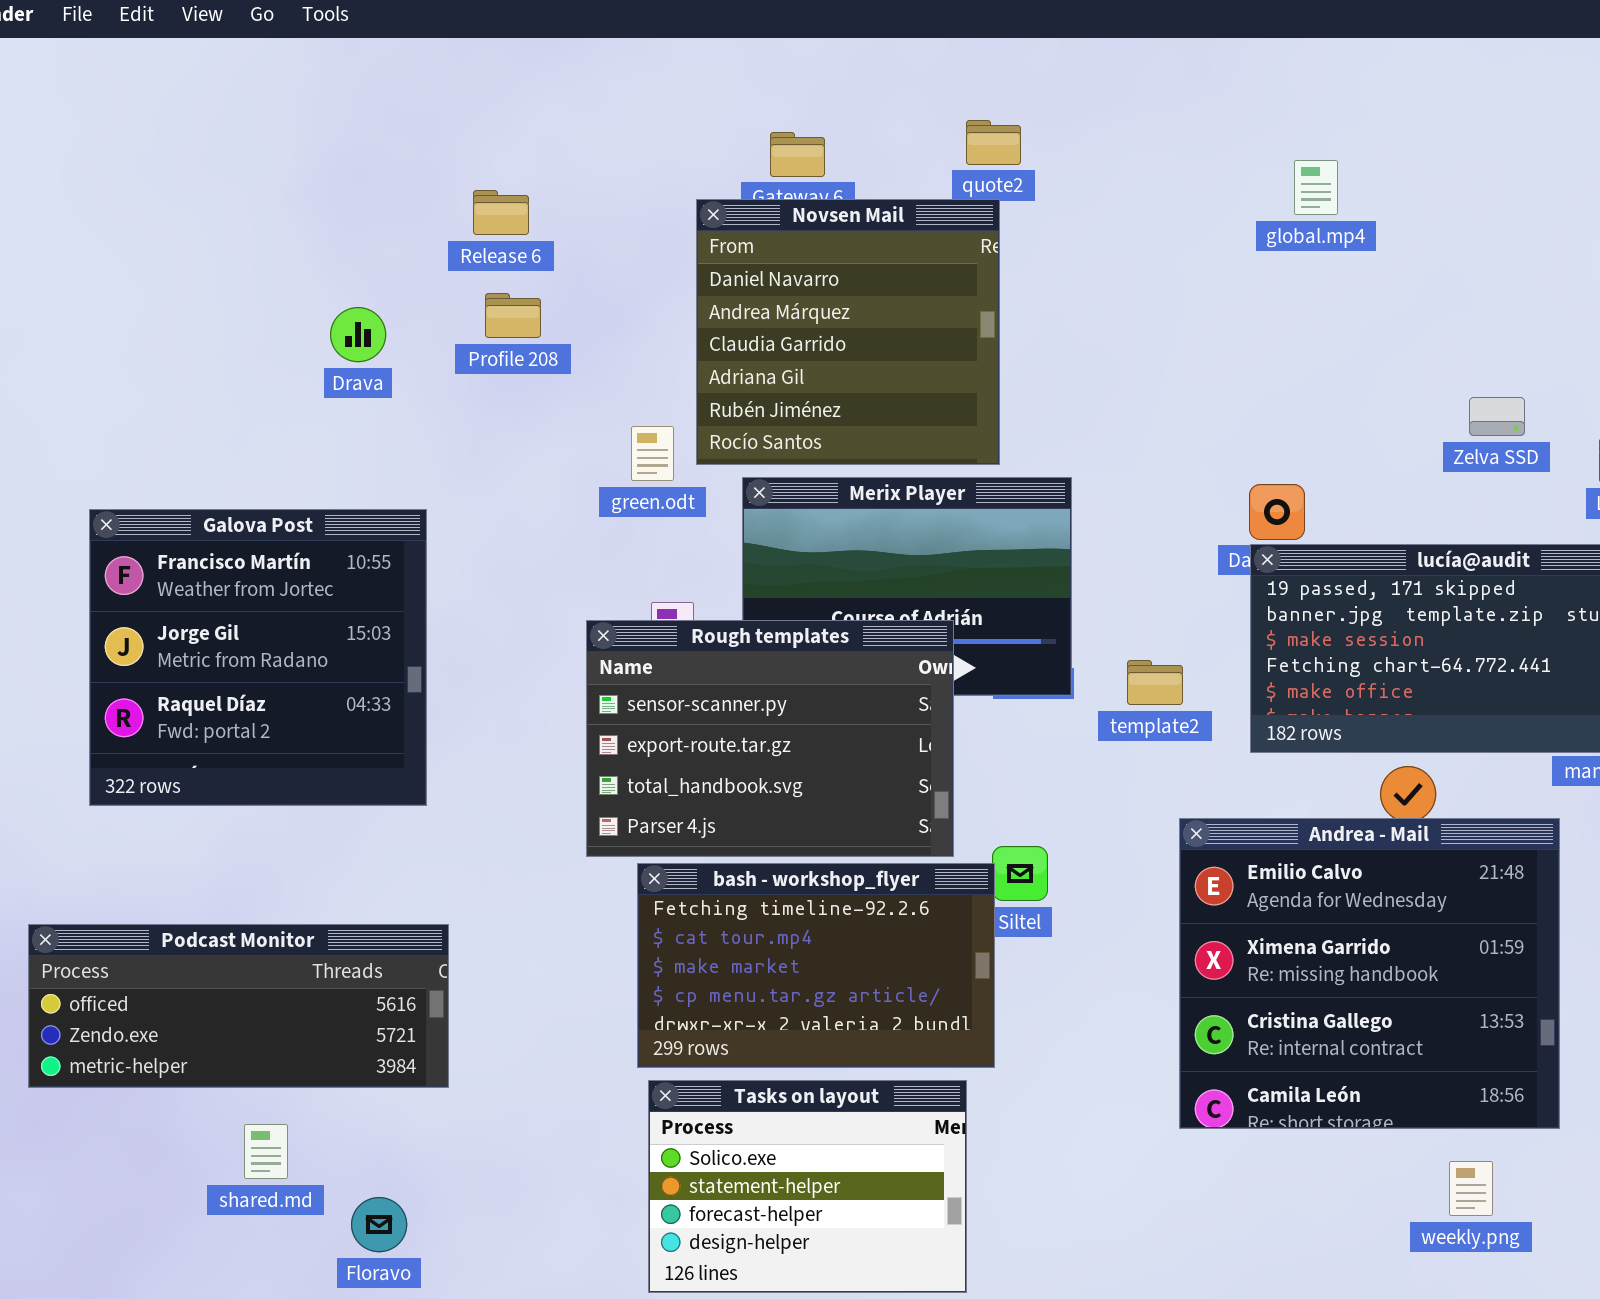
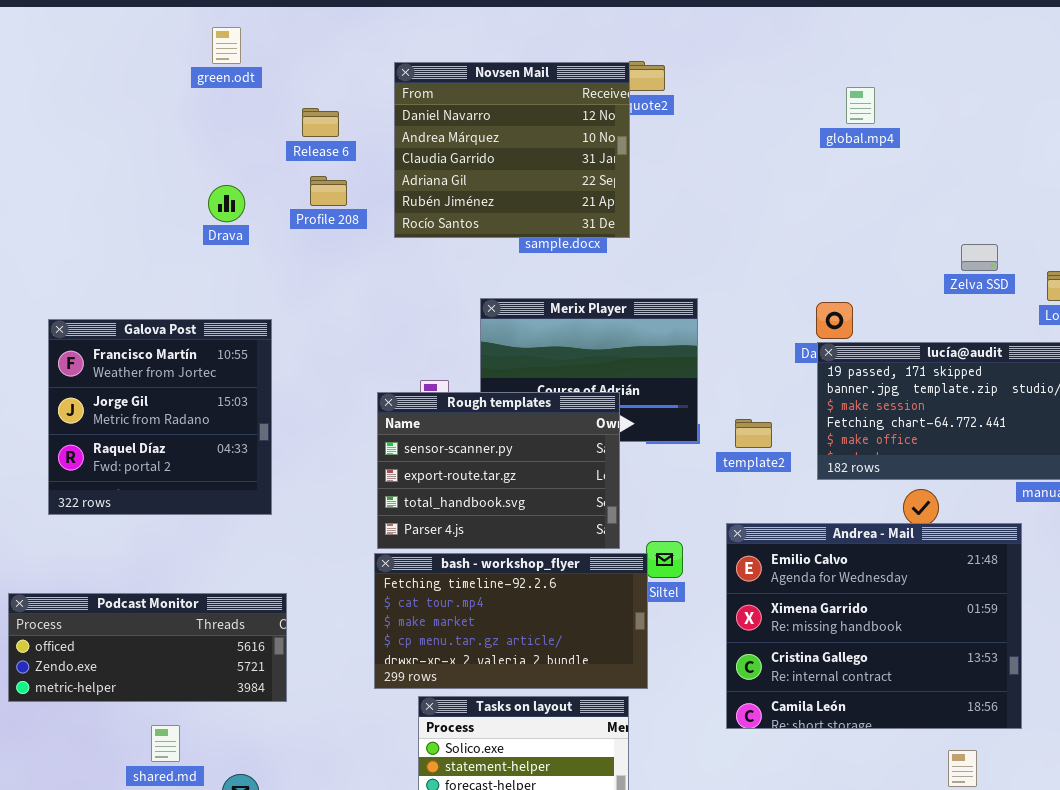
Novsen Mail: [696,199,1000,465] -> [394,62,630,238], moved, resized
green.odt: [631,426,674,481] -> [212,27,241,64], moved
Andrea - Mail: [1179,818,1560,1129] -> [726,523,1022,729], resized
bash - workshop_flyer: [637,863,995,1068] -> [374,553,648,689], resized

